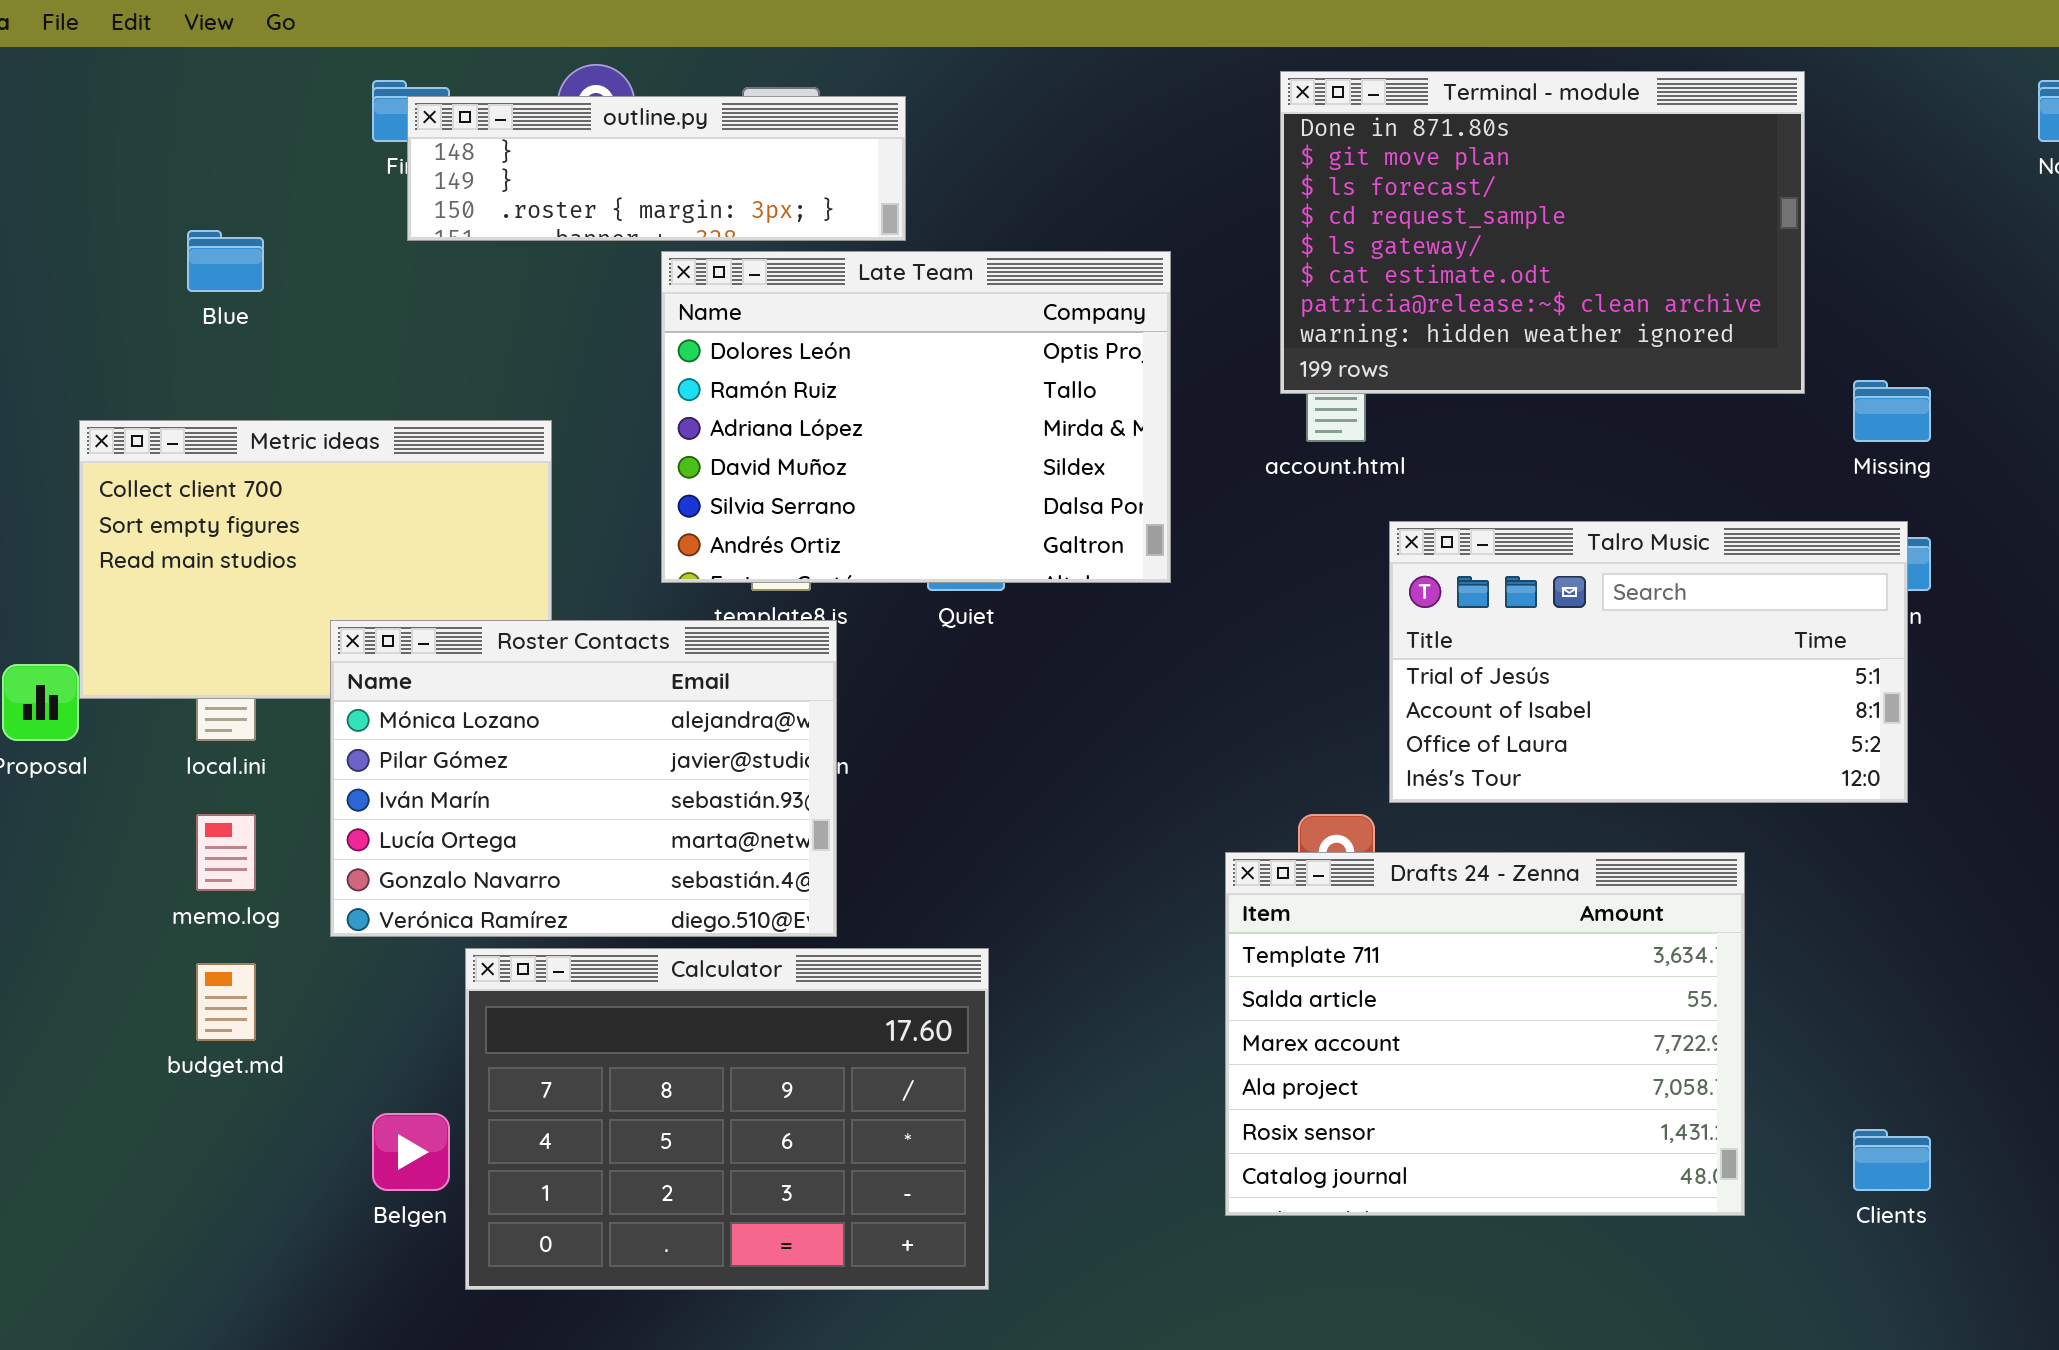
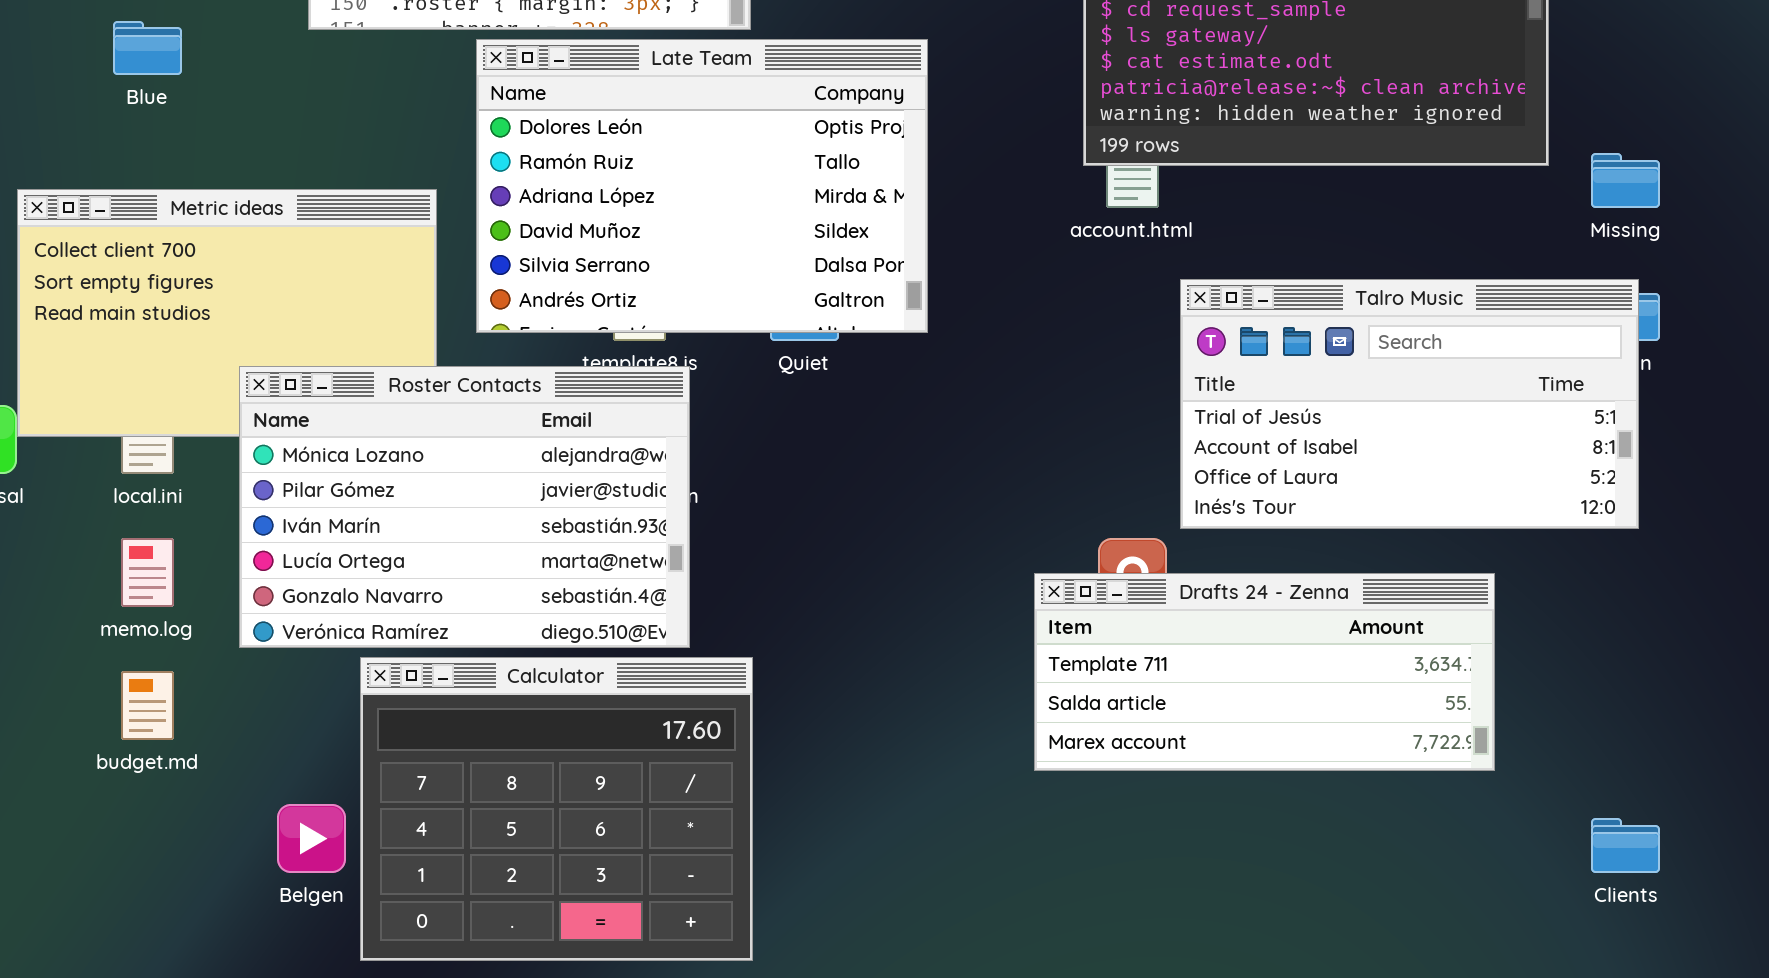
Late Team: [661,251,1171,583] -> [476,39,928,333], moved
Drafts 24 - Zenna: [1225,852,1745,1216] -> [1034,573,1495,771], resized
Calculator: [465,948,989,1290] -> [360,657,753,961], resized

